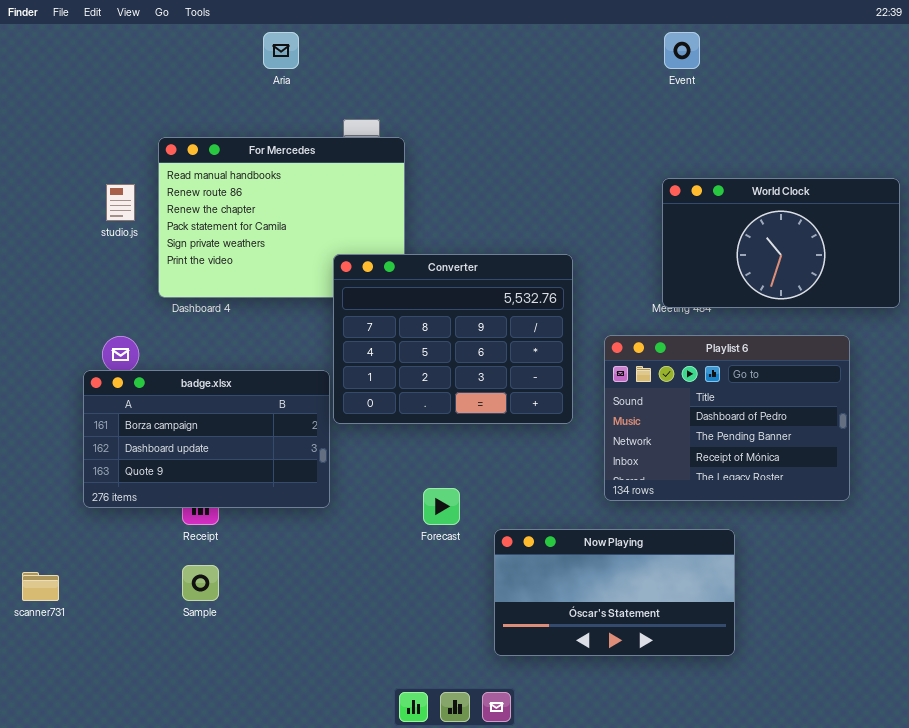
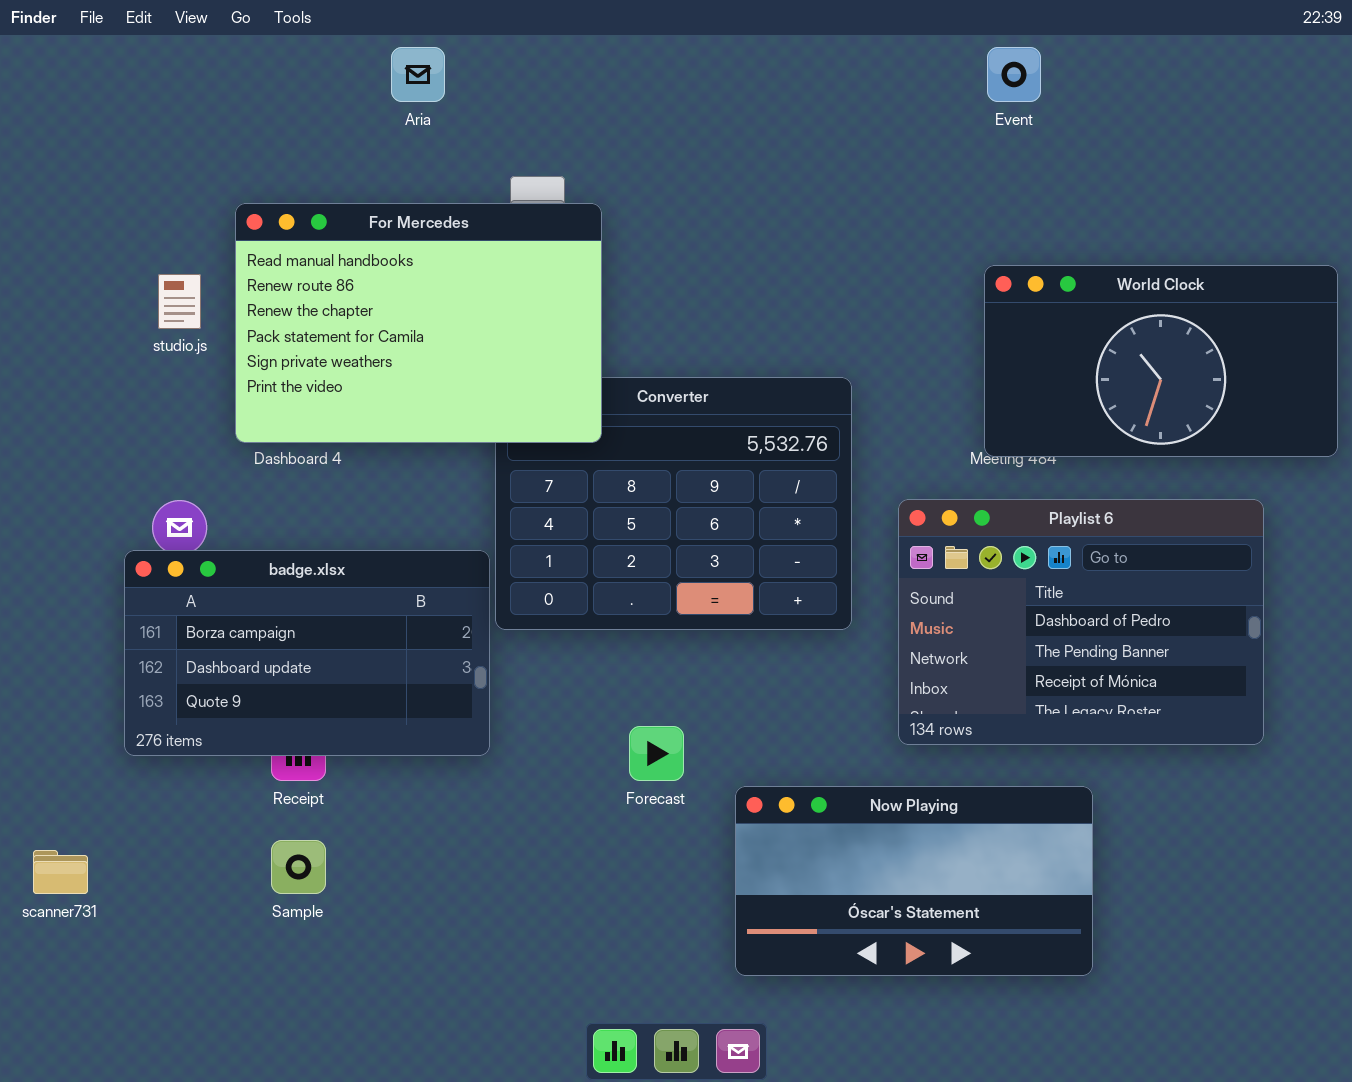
For Mercedes: [158,137,405,298] -> [235,203,602,443], raised

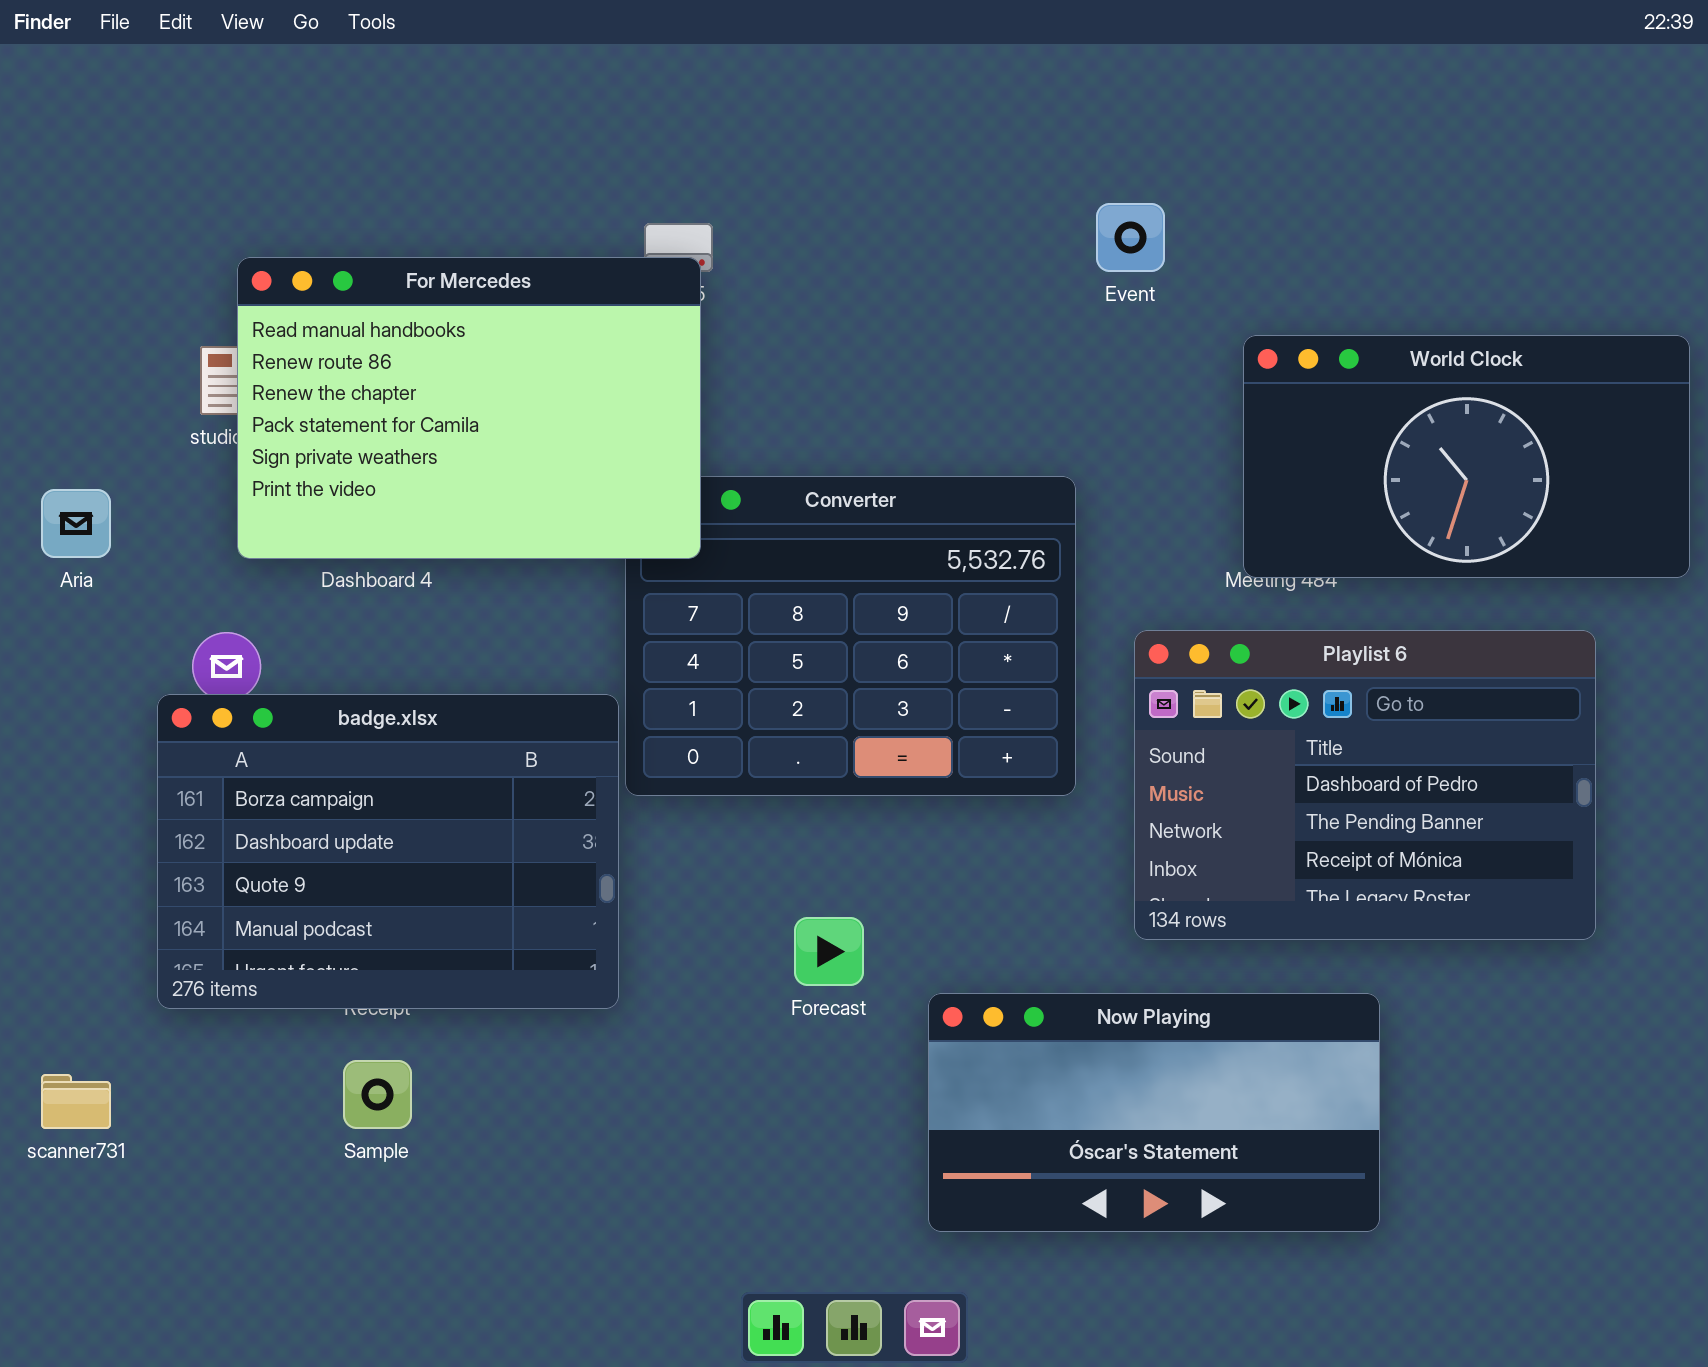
Aria: [391,47,445,102] -> [41,489,111,558], moved
Event: [987,47,1041,102] -> [1096,203,1165,272], moved
For Mercedes: [235,203,602,443] -> [237,257,701,559], moved
badge.xlsx: [124,550,490,756] -> [157,694,619,1009], resized

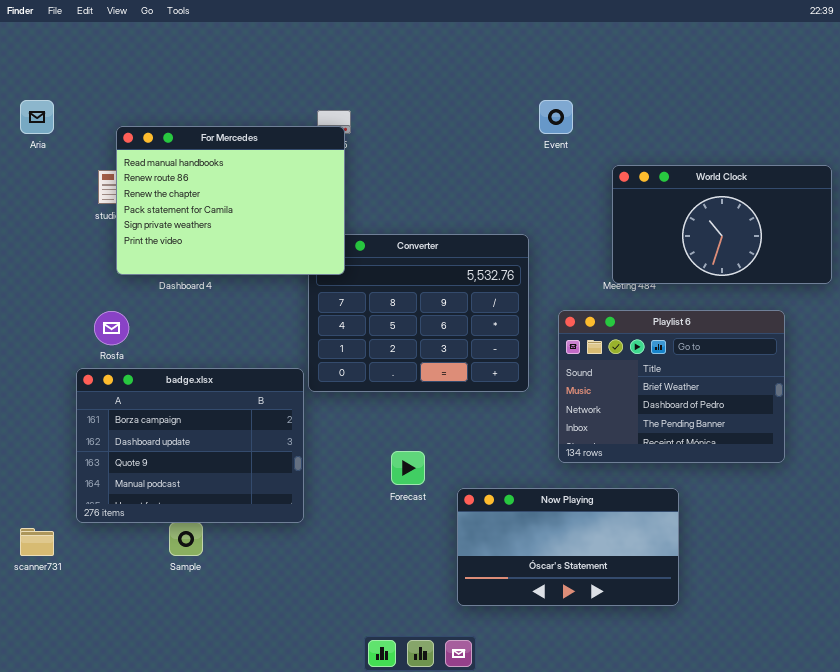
Aria: [41,489,111,558] -> [20,100,54,134], moved
Playlist 6: [1134,630,1596,940] -> [558,310,785,463], scrolled up 1 row
badge.xlsx: [157,694,619,1009] -> [76,368,304,523], moved

